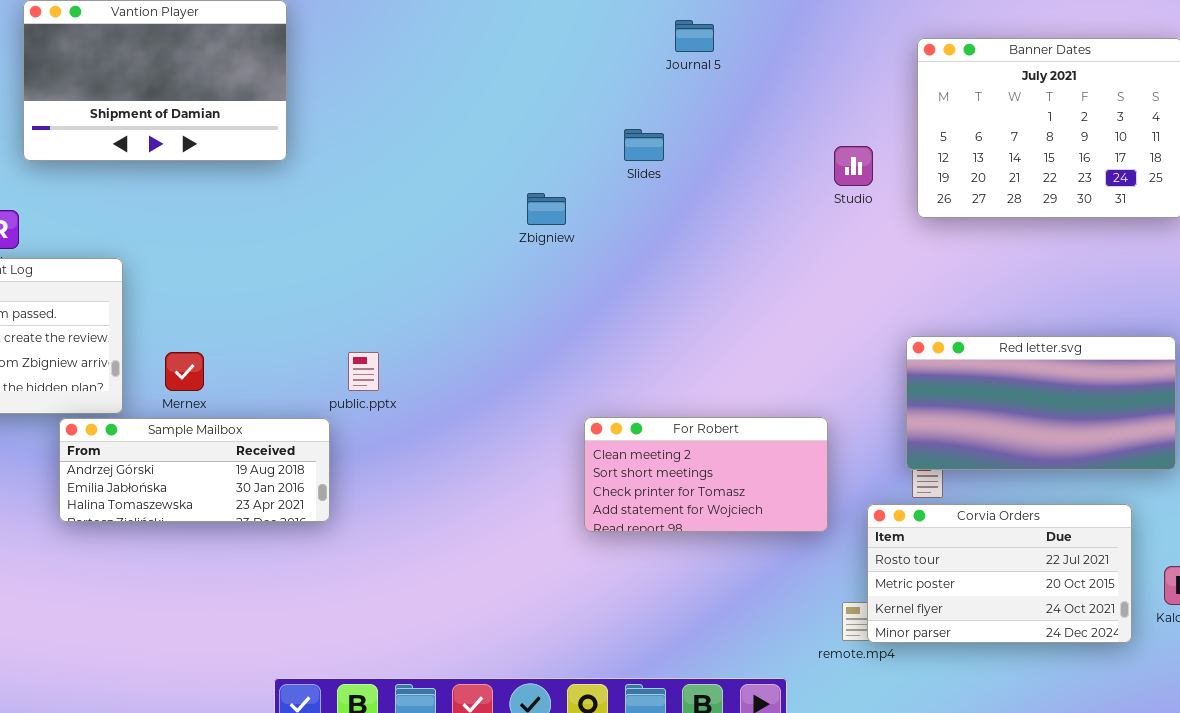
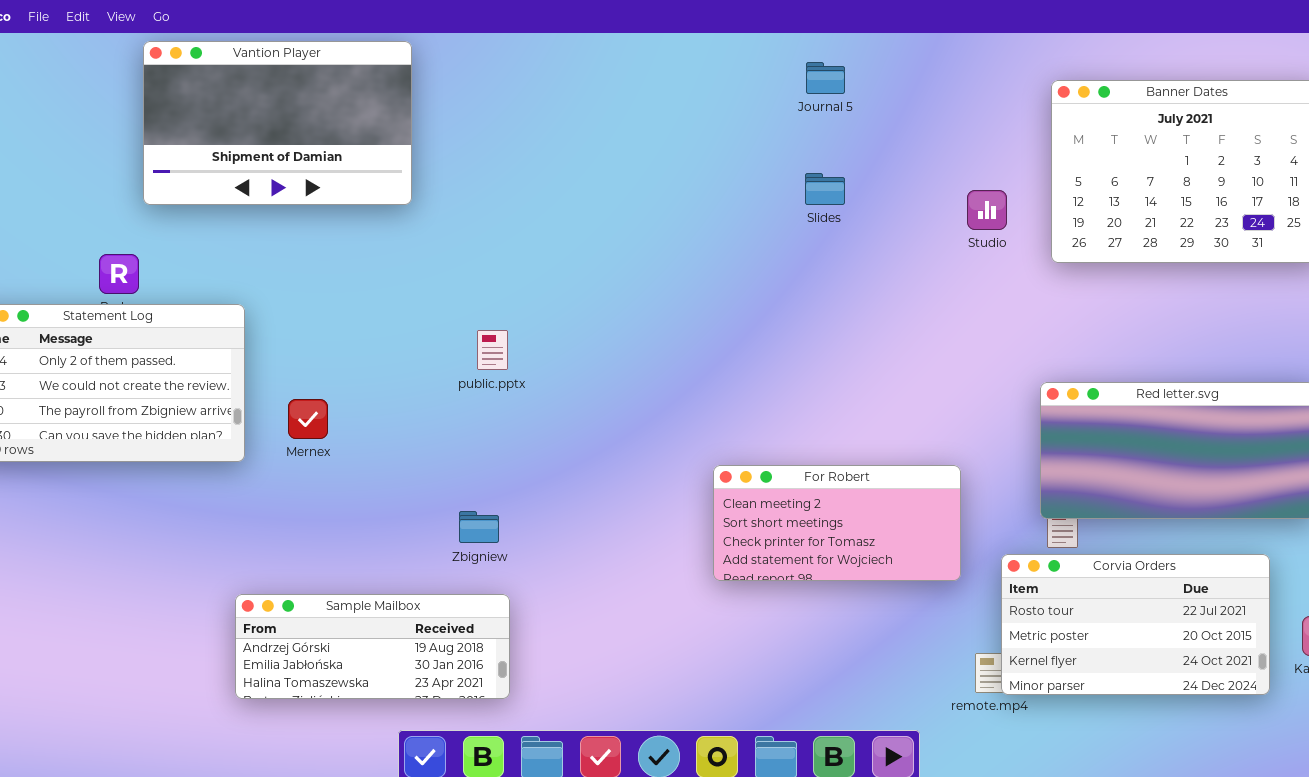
Slides: [624,129,664,161] -> [805,173,845,205], moved
Zbigniew: [527,193,566,225] -> [459,511,499,543], moved
public.pptx: [348,352,379,391] -> [477,330,508,370], moved
Sample Mailbox: [59,418,330,522] -> [235,594,510,699], moved

